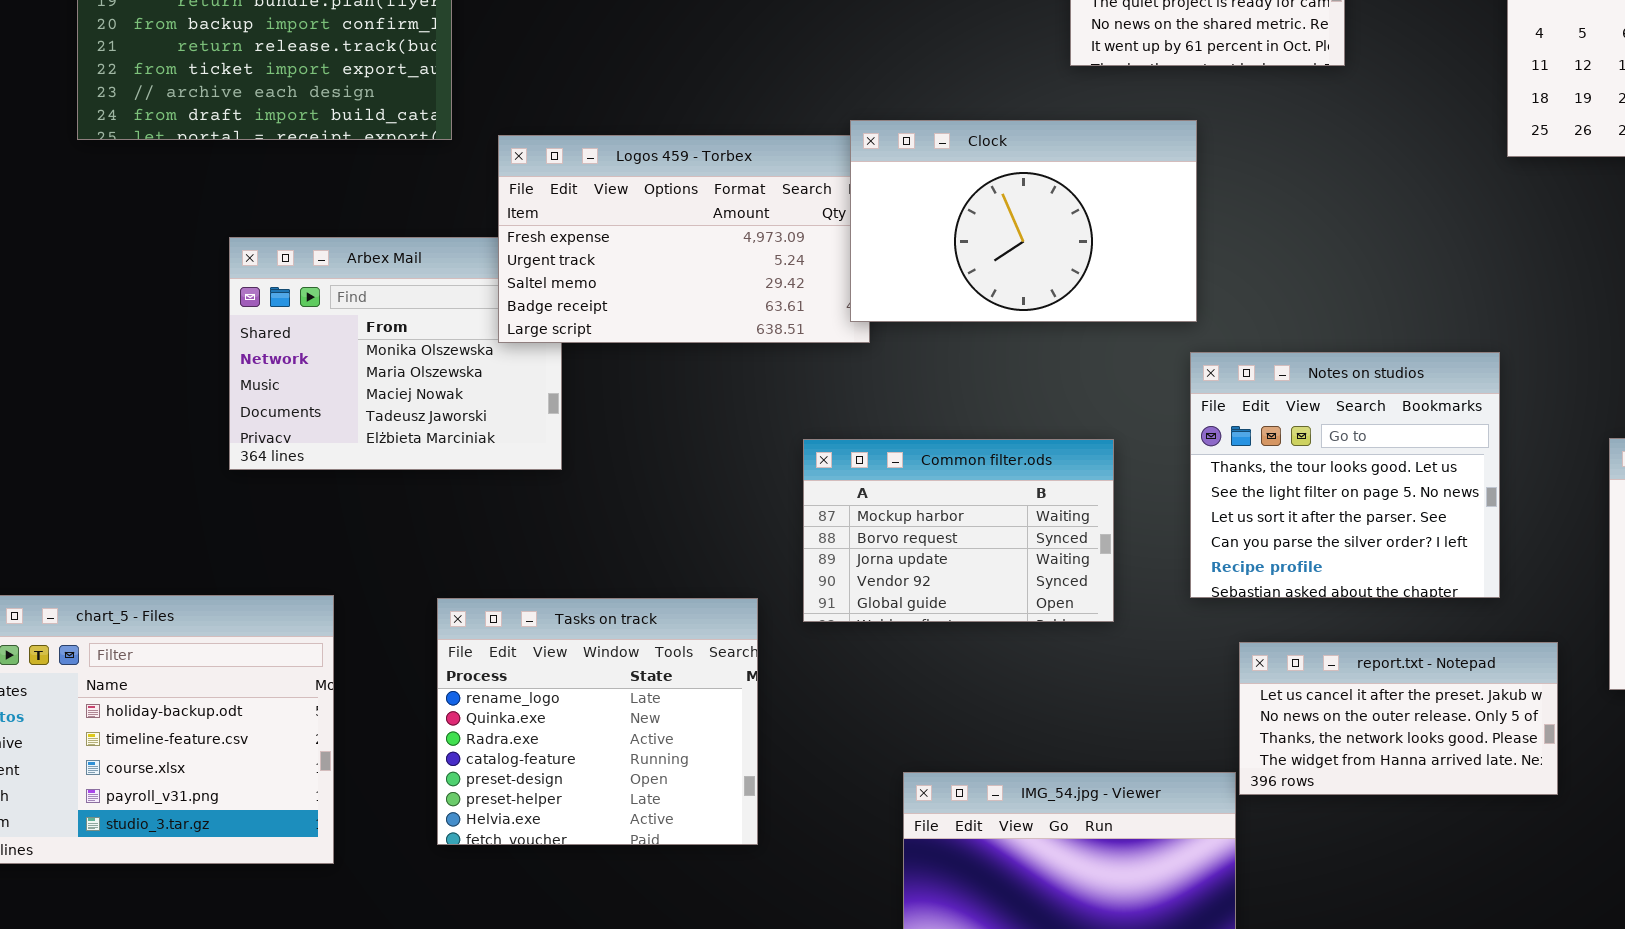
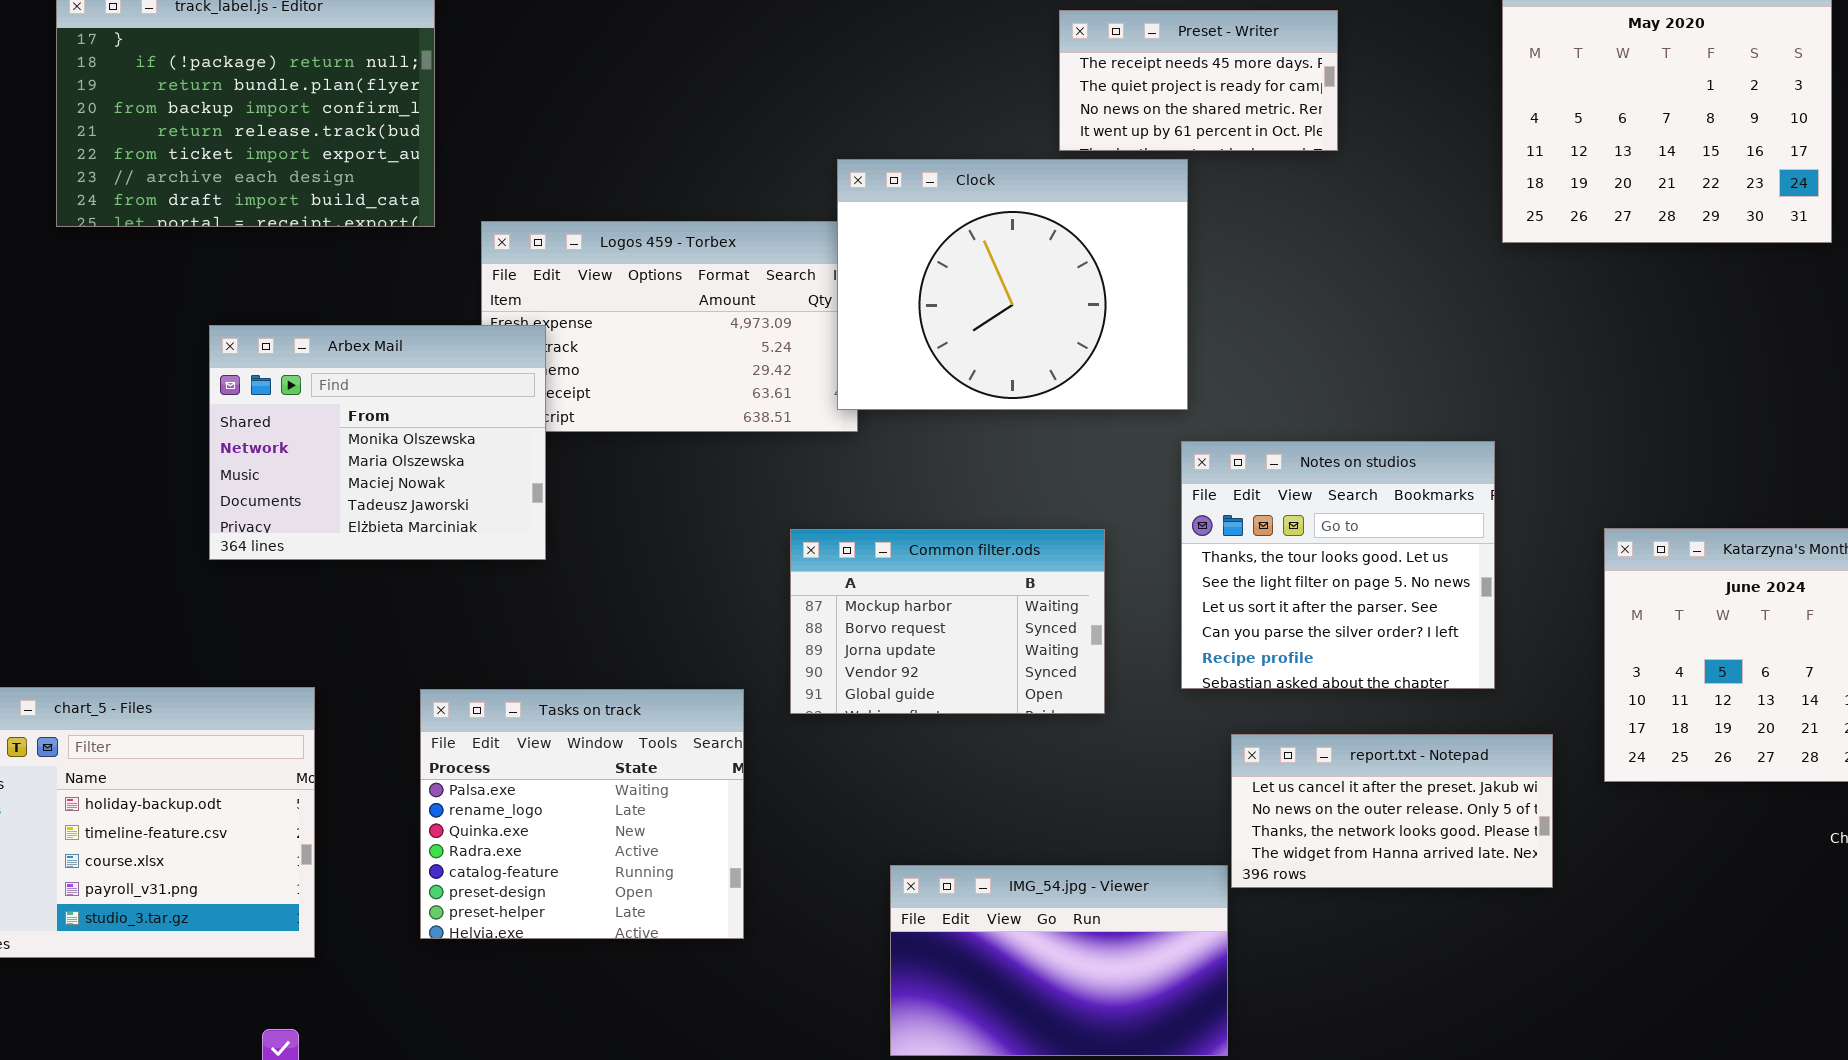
Clock: [850,120,1197,322] -> [837,159,1188,410], resized
Arbex Mail: [229,237,562,470] -> [209,325,546,560], raised
Tasks on track: [437,598,758,845] -> [420,689,744,939], scrolled up 1 row

